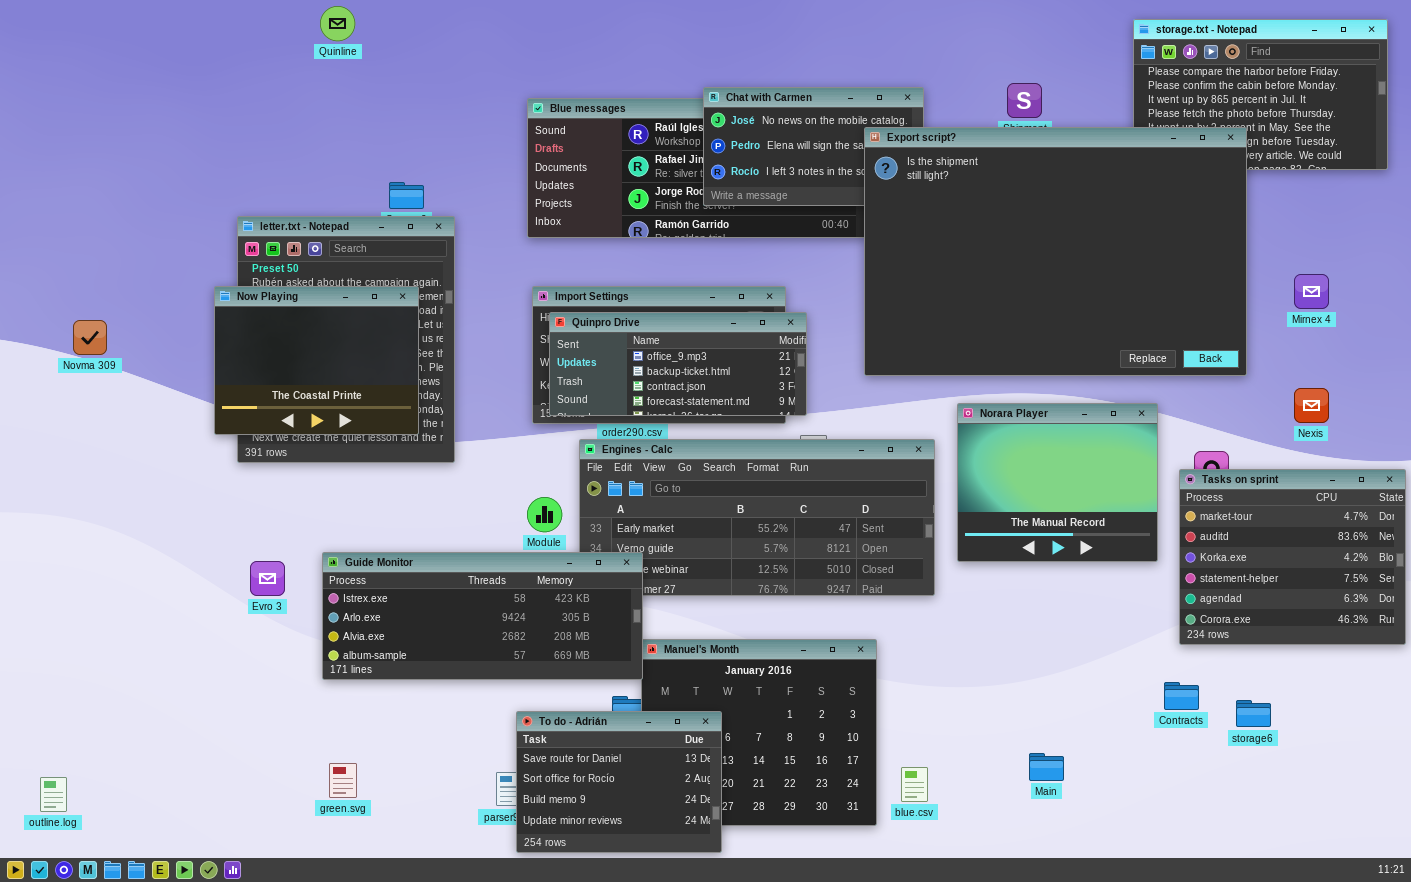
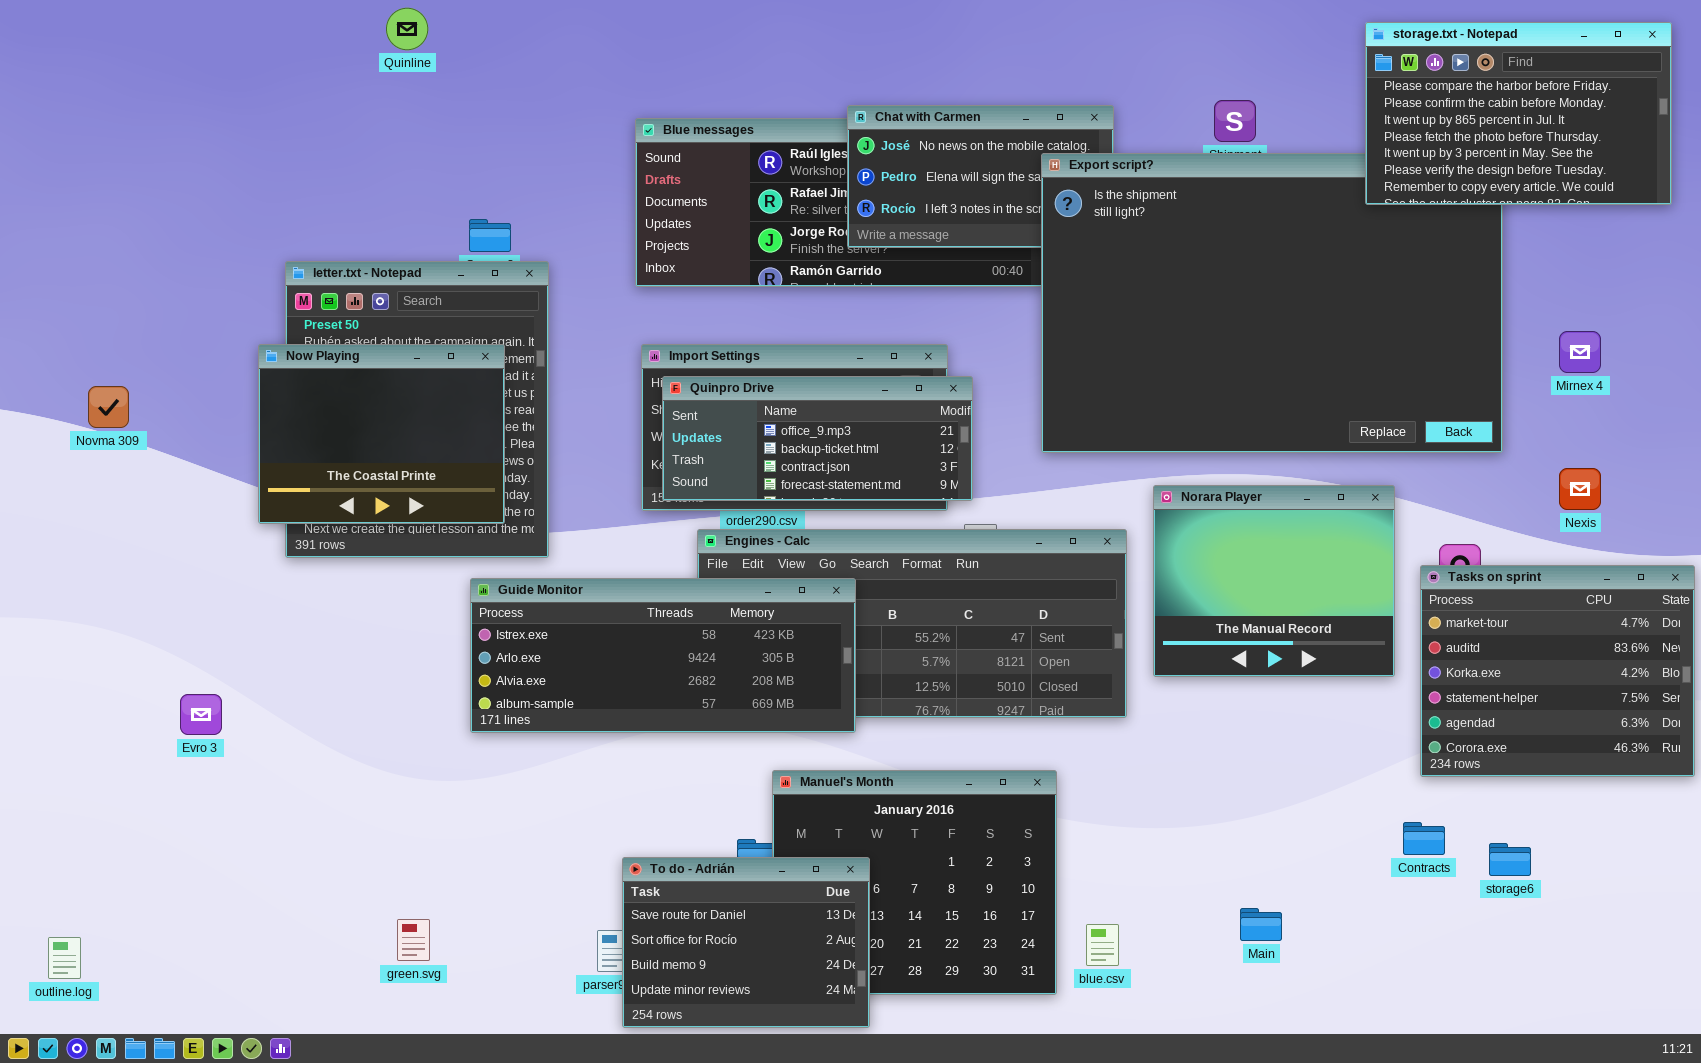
storage.txt - Notepad: [1133,19,1388,170] -> [1365,22,1672,205], raised
Guide Monitor: [322,552,643,680] -> [470,578,856,733], moved
Evro 3: [250,561,285,596] -> [180,694,222,735], moved

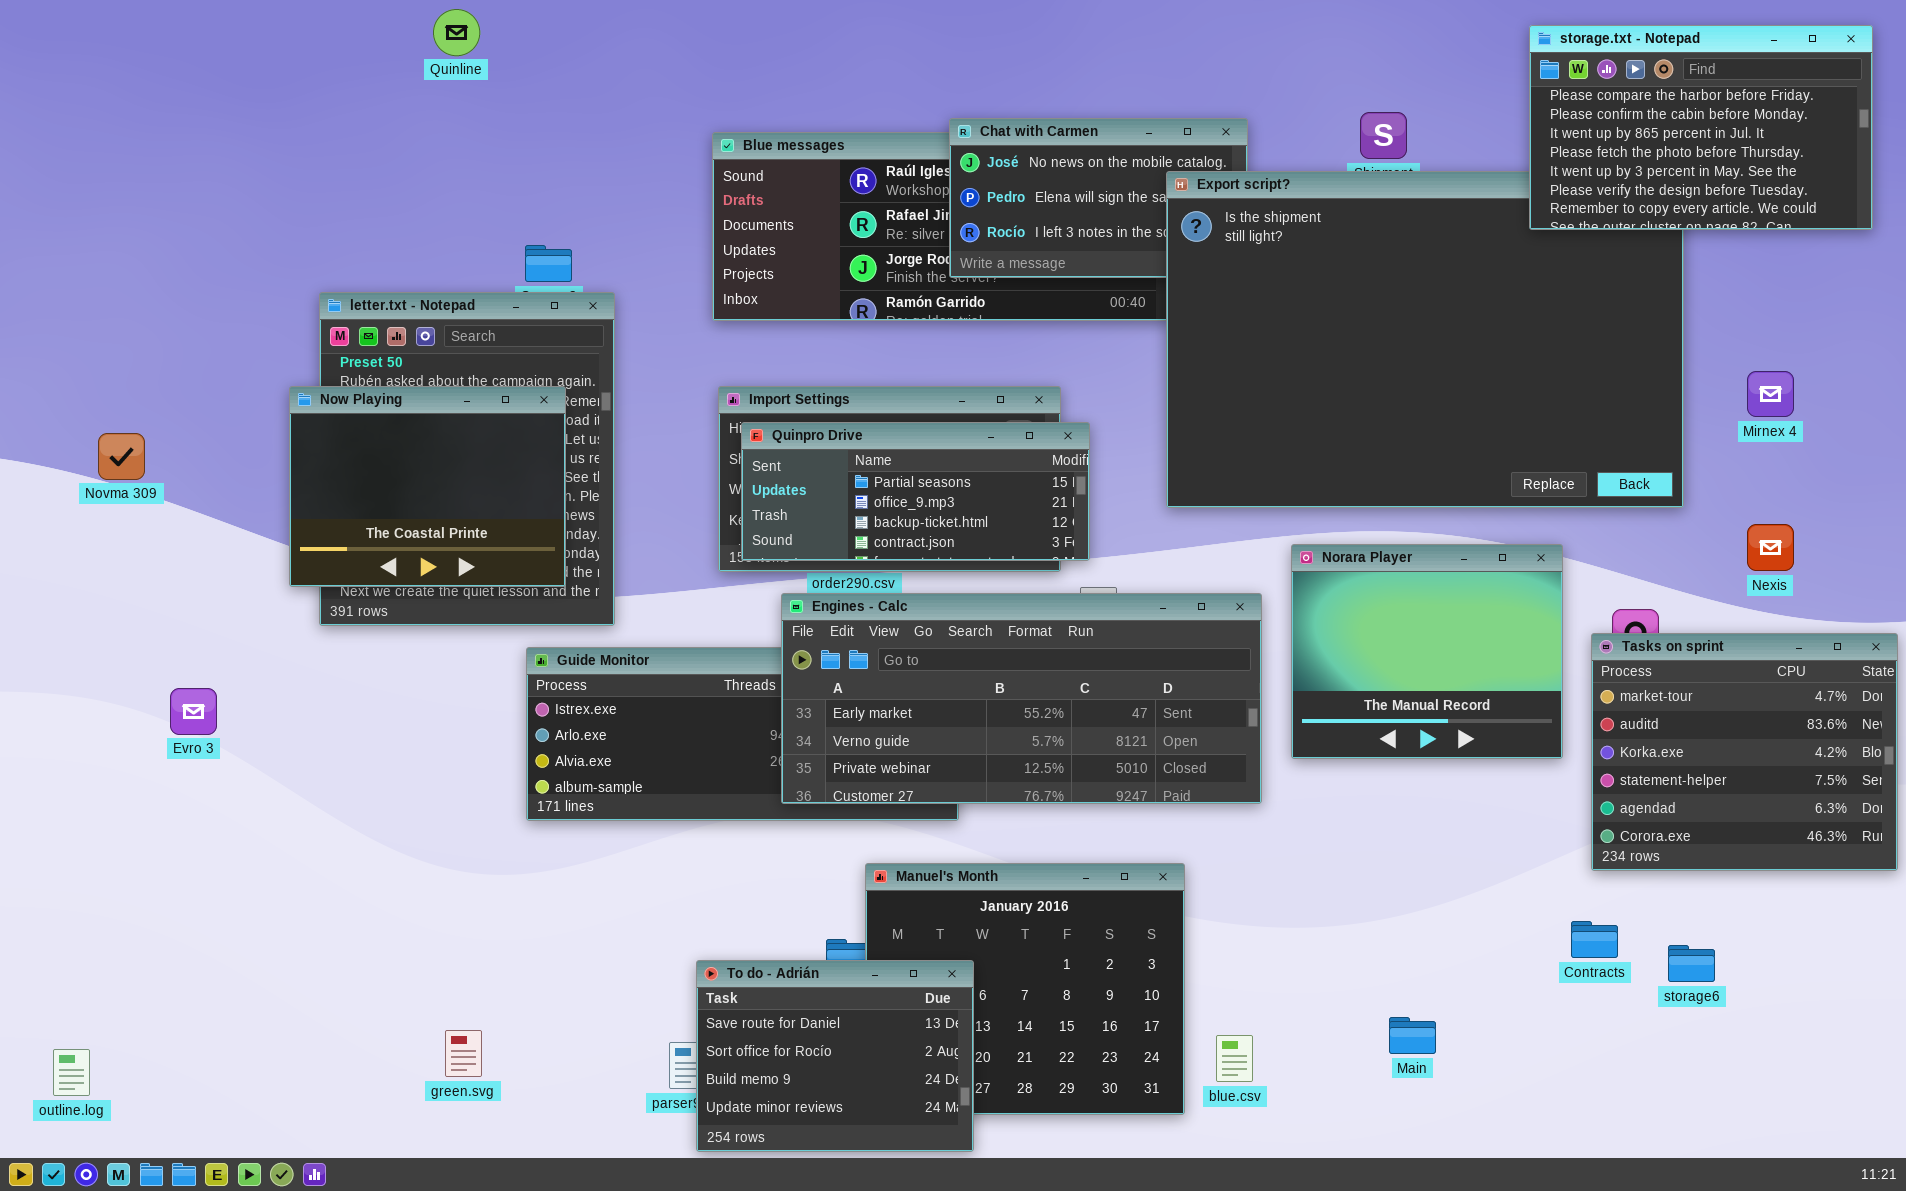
Quinpro Drive: [662,376,973,501] -> [741,422,1090,561], scrolled up 1 row
Engines - Calc: [697,529,1127,718] -> [781,593,1262,804], raised
Evro 3: [180,694,222,735] -> [170,688,217,735], moved

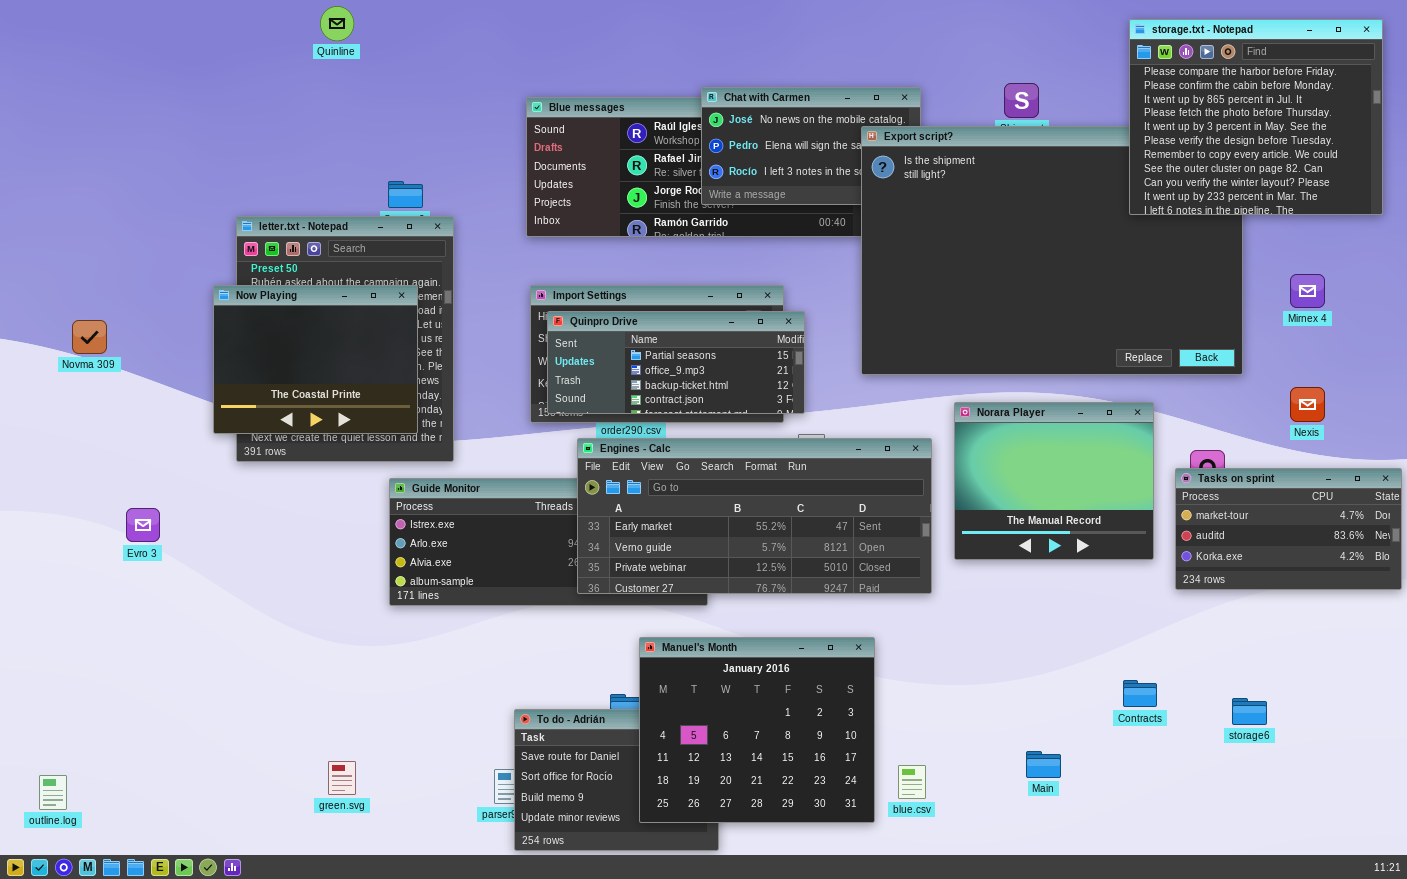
storage.txt - Notepad: [1529,25,1873,230] -> [1129,19,1383,215], resized
Tasks on sprint: [1591,633,1898,871] -> [1175,468,1402,590], resized
Manuel's Month: [865,863,1185,1115] -> [639,637,875,823], raised
Contracts: [1571,921,1618,958] -> [1123,680,1157,707], moved

